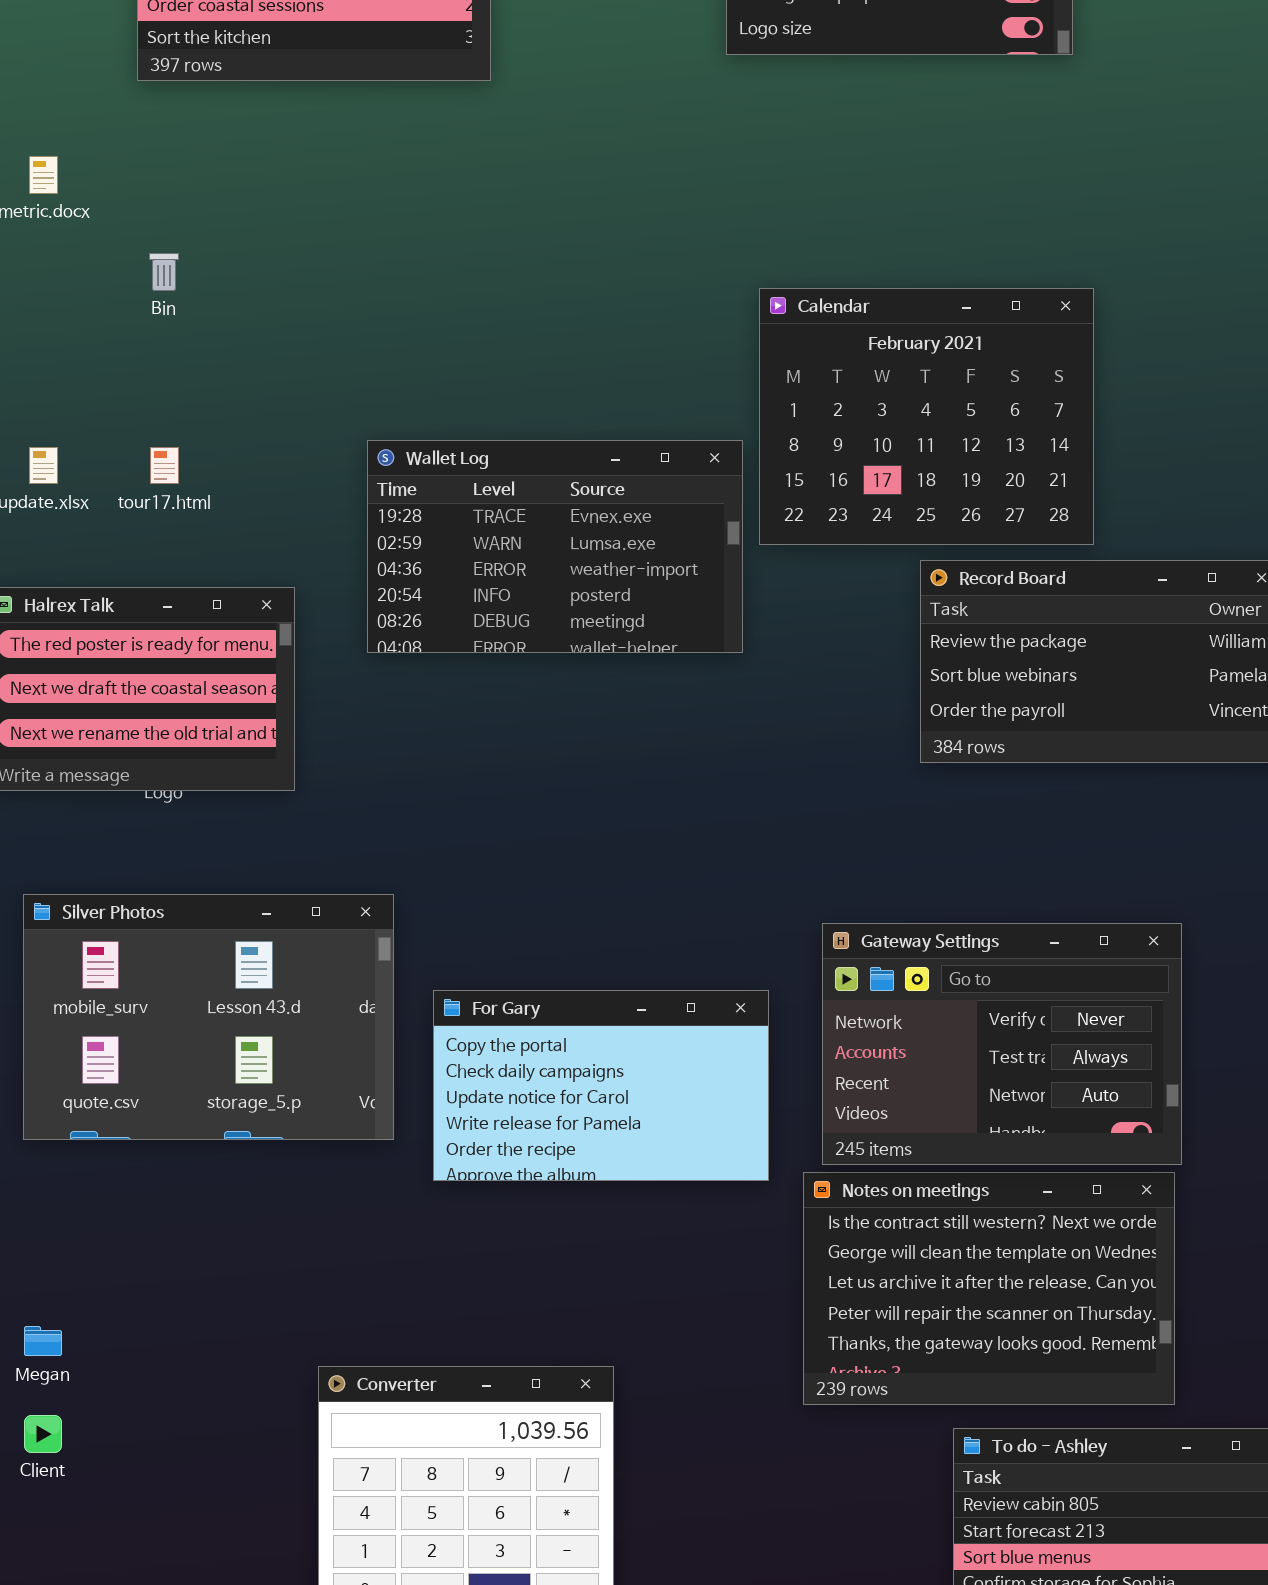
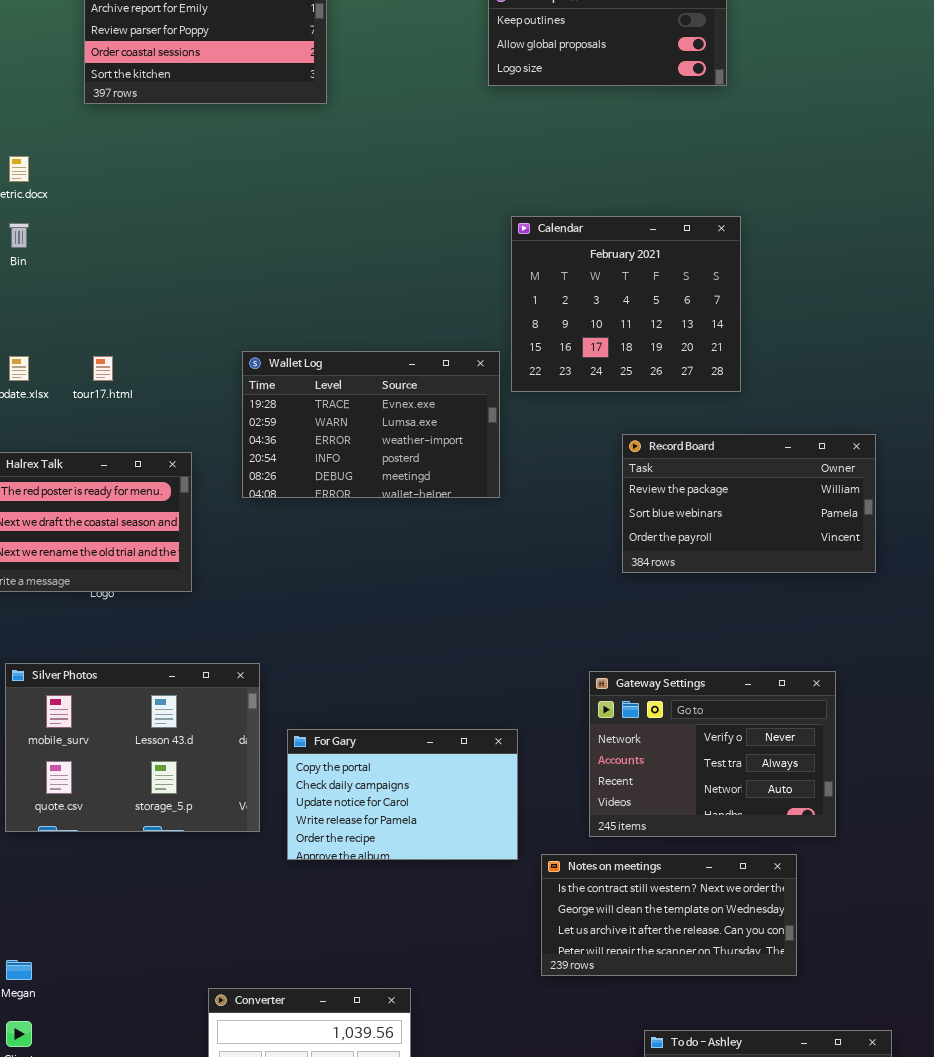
Bin: [149,253,179,291] -> [9,223,29,248], moved
Calendar: [759,288,1094,545] -> [511,216,741,392], moved
Gateway Settings: [822,923,1182,1165] -> [589,671,836,837], moved
Notes on meetings: [803,1172,1175,1405] -> [541,854,797,976], resized

